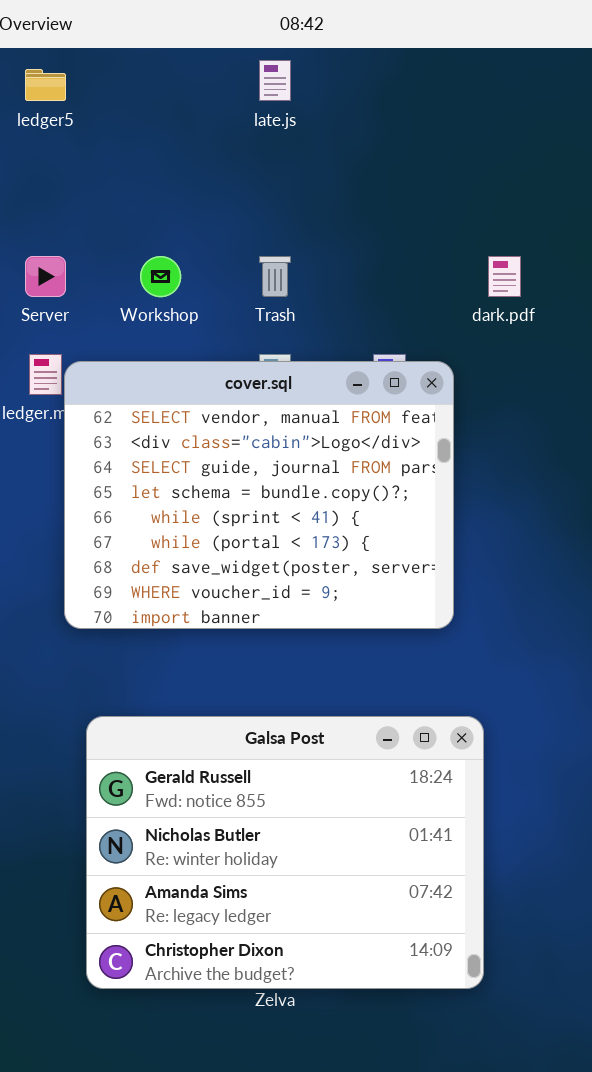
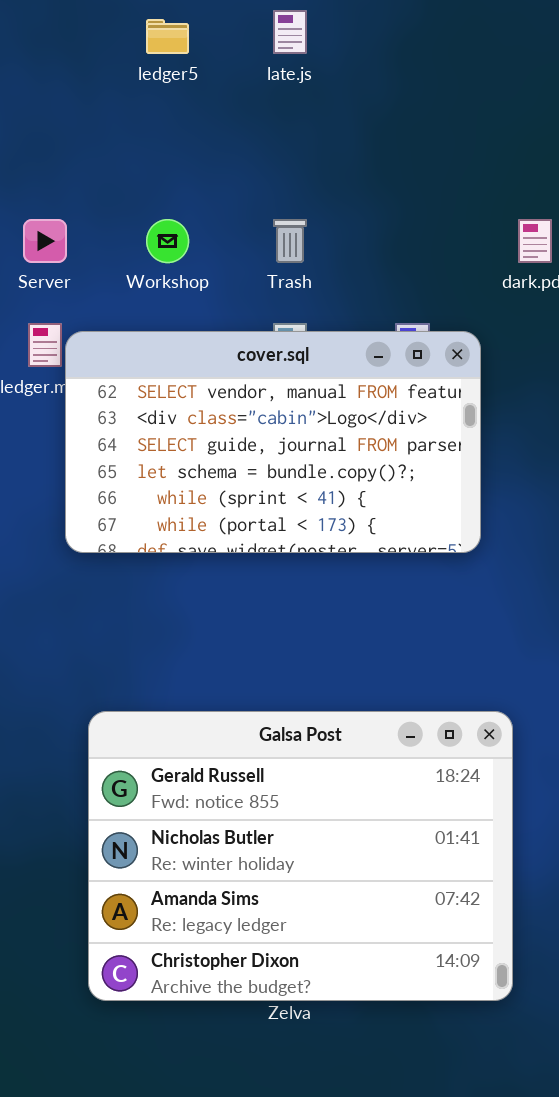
ledger5: [25,69,66,101] -> [146,19,189,54], moved
cover.sql: [64,361,454,629] -> [65,331,481,553], resized

